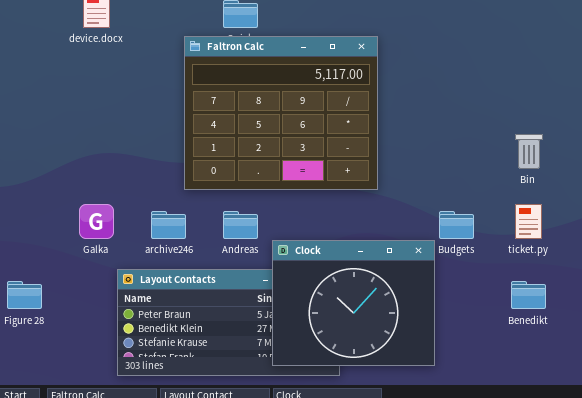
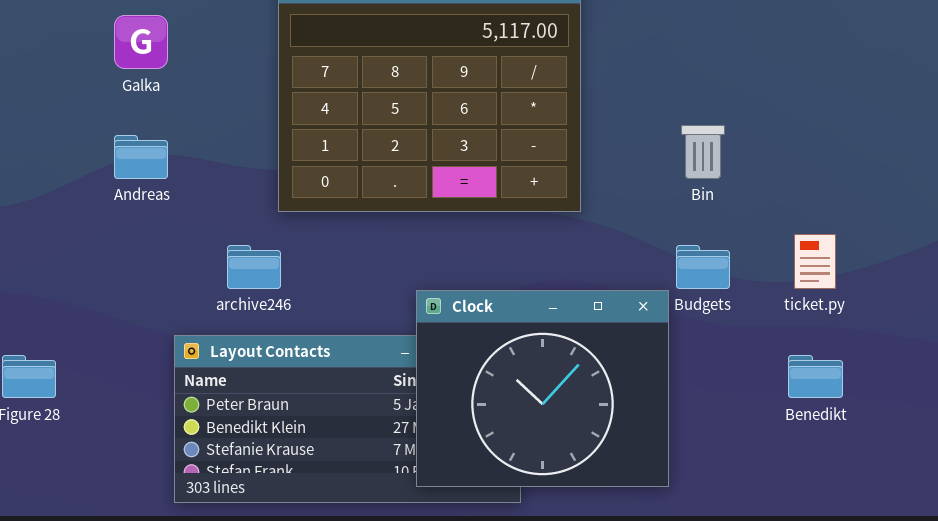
Bin: [515,134,543,169] -> [681,125,725,179], moved
Galka: [79,204,114,239] -> [114,15,168,69], moved
Andreas: [223,211,258,239] -> [114,135,168,179], moved

